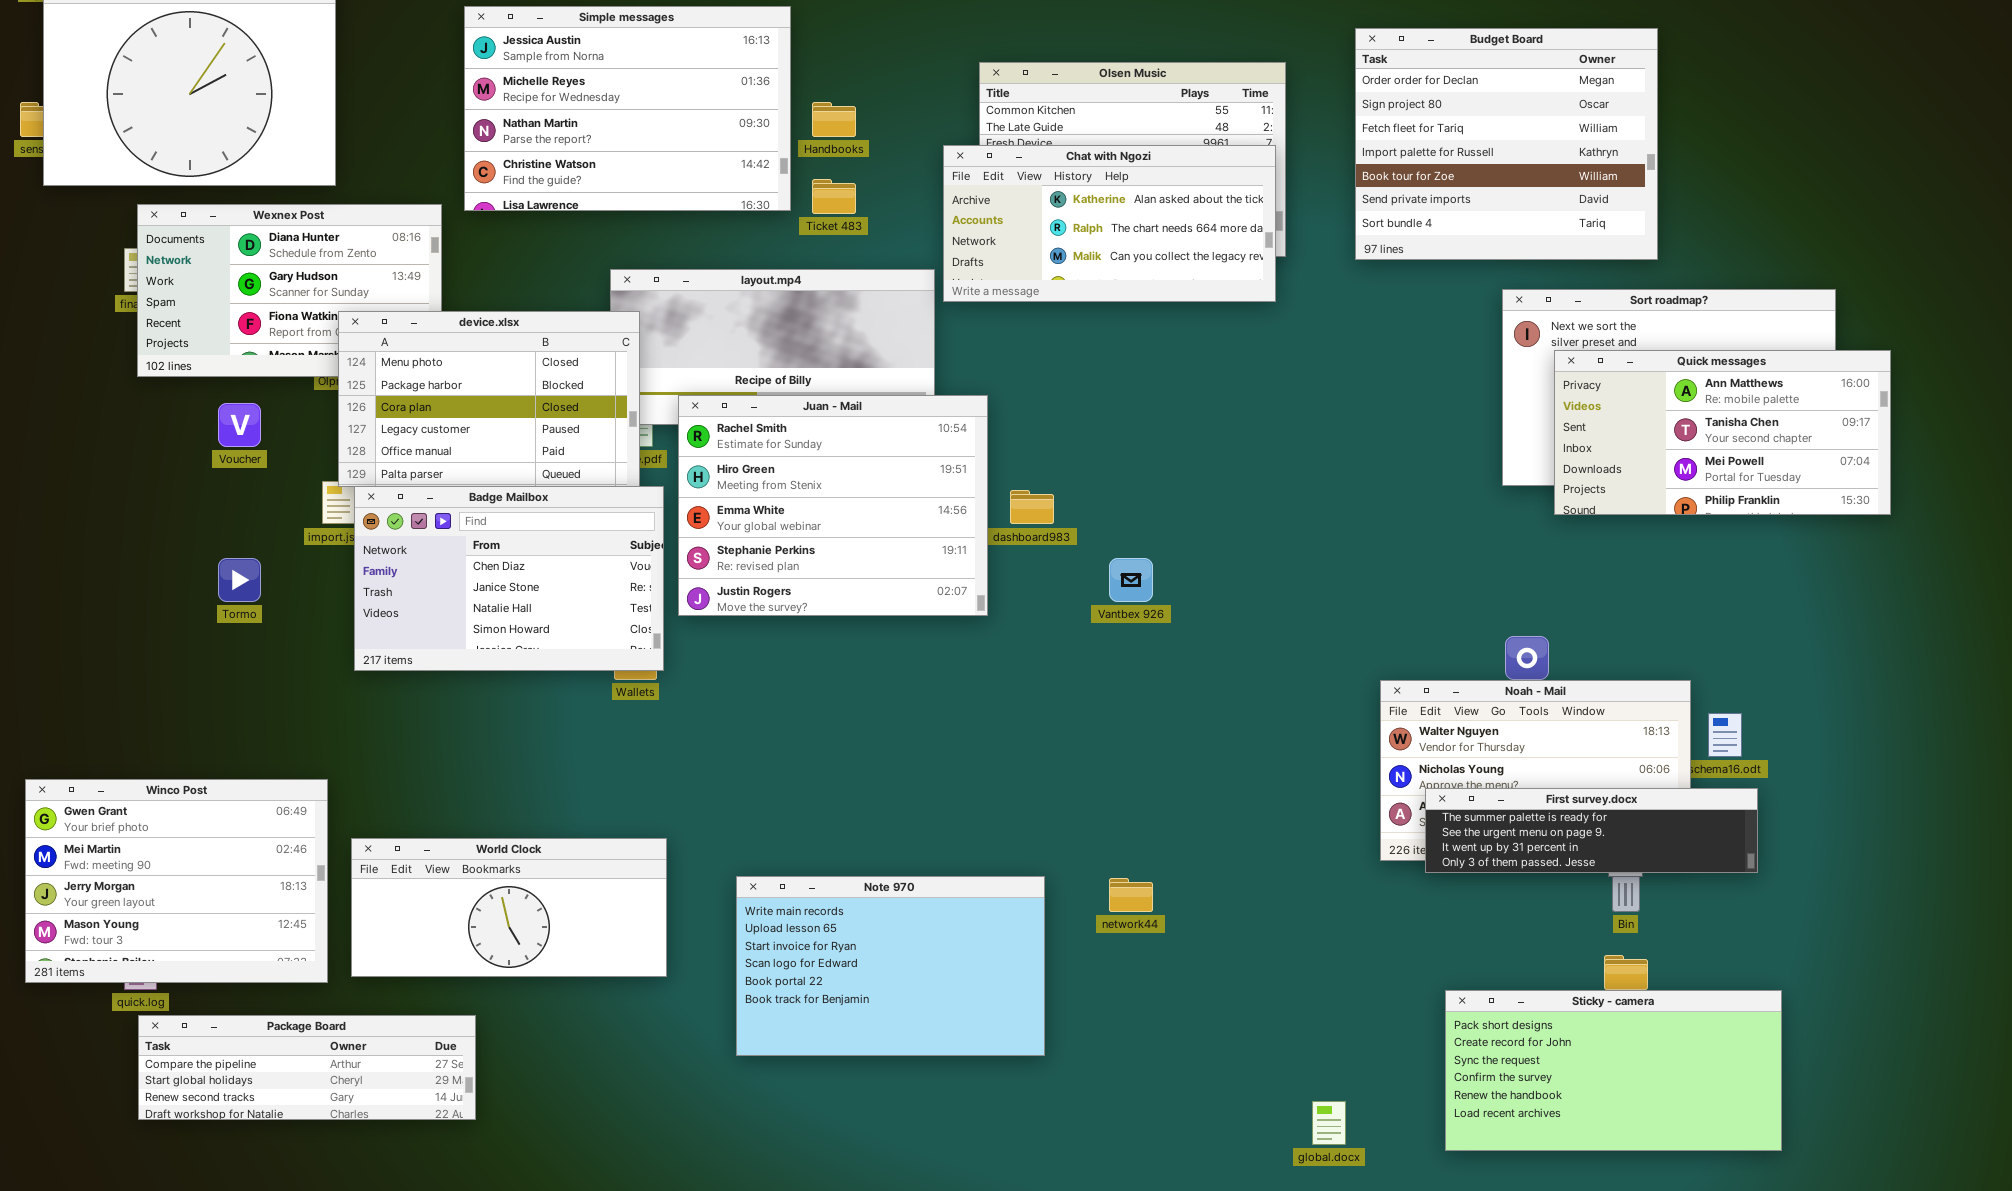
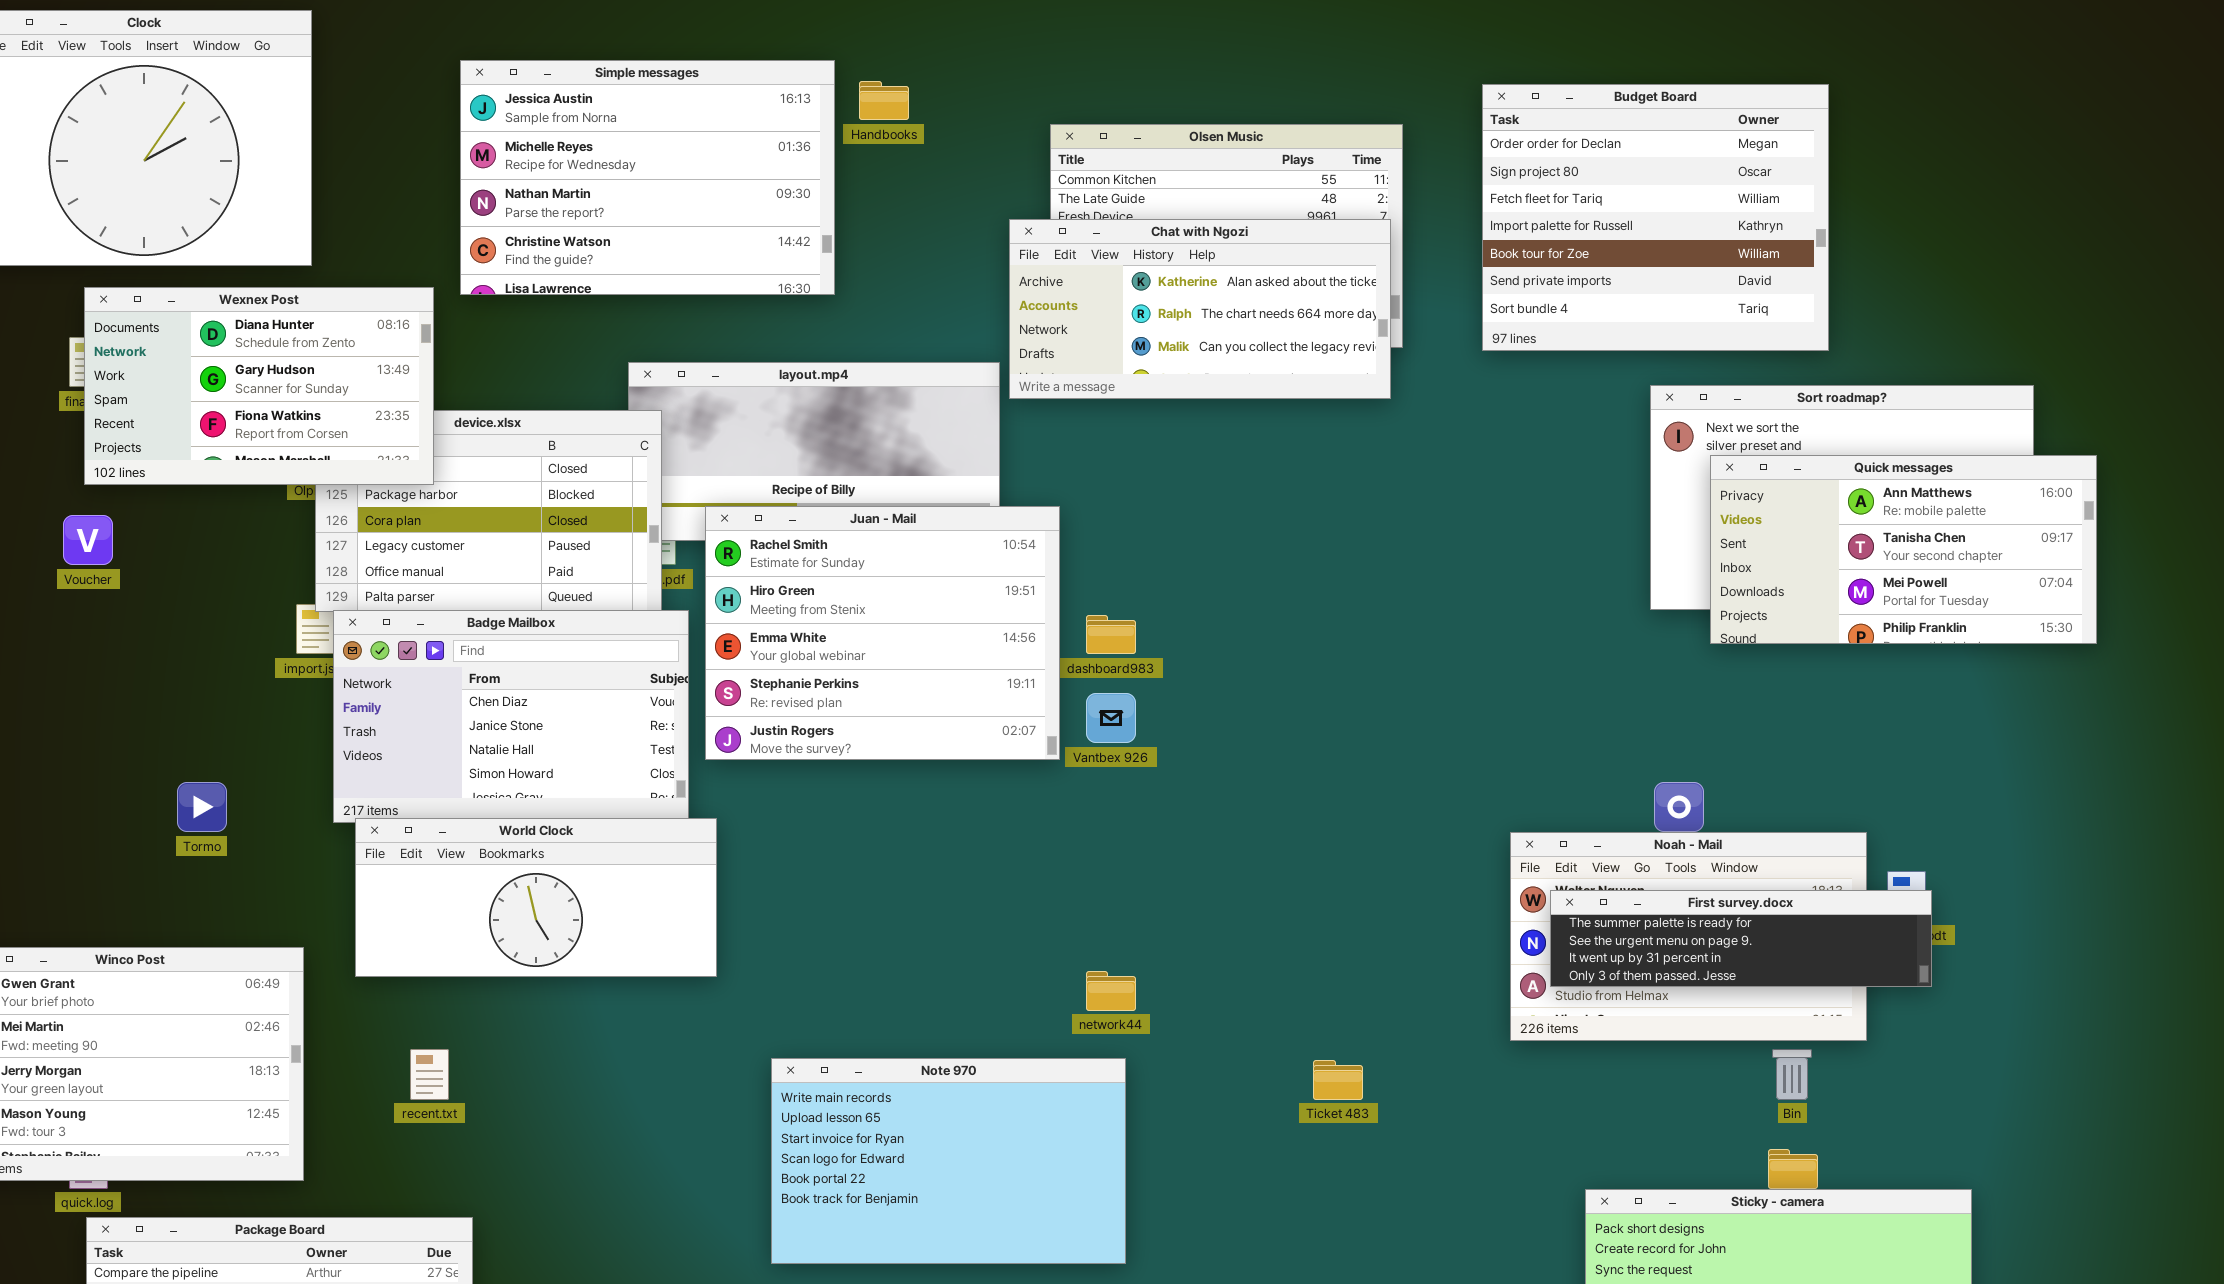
Handbooks: [812,102,856,137] -> [859,81,909,120], moved
Ticket 483: [812,179,856,214] -> [1313,1060,1363,1100], moved
Wexnex Post: [137,204,442,377] -> [84,287,434,485], raised
Voucher: [218,403,261,447] -> [63,515,113,565], moved
Tormo: [218,558,261,602] -> [177,782,227,832], moved
Vantbex 926: [1109,558,1153,602] -> [1086,693,1136,743], moved
First survey.docx: [1425,788,1758,873] -> [1550,890,1932,987], moved
World Clock: [351,838,667,977] -> [355,818,717,977], moved
network44: [1109,878,1153,912] -> [1086,971,1136,1011], moved

